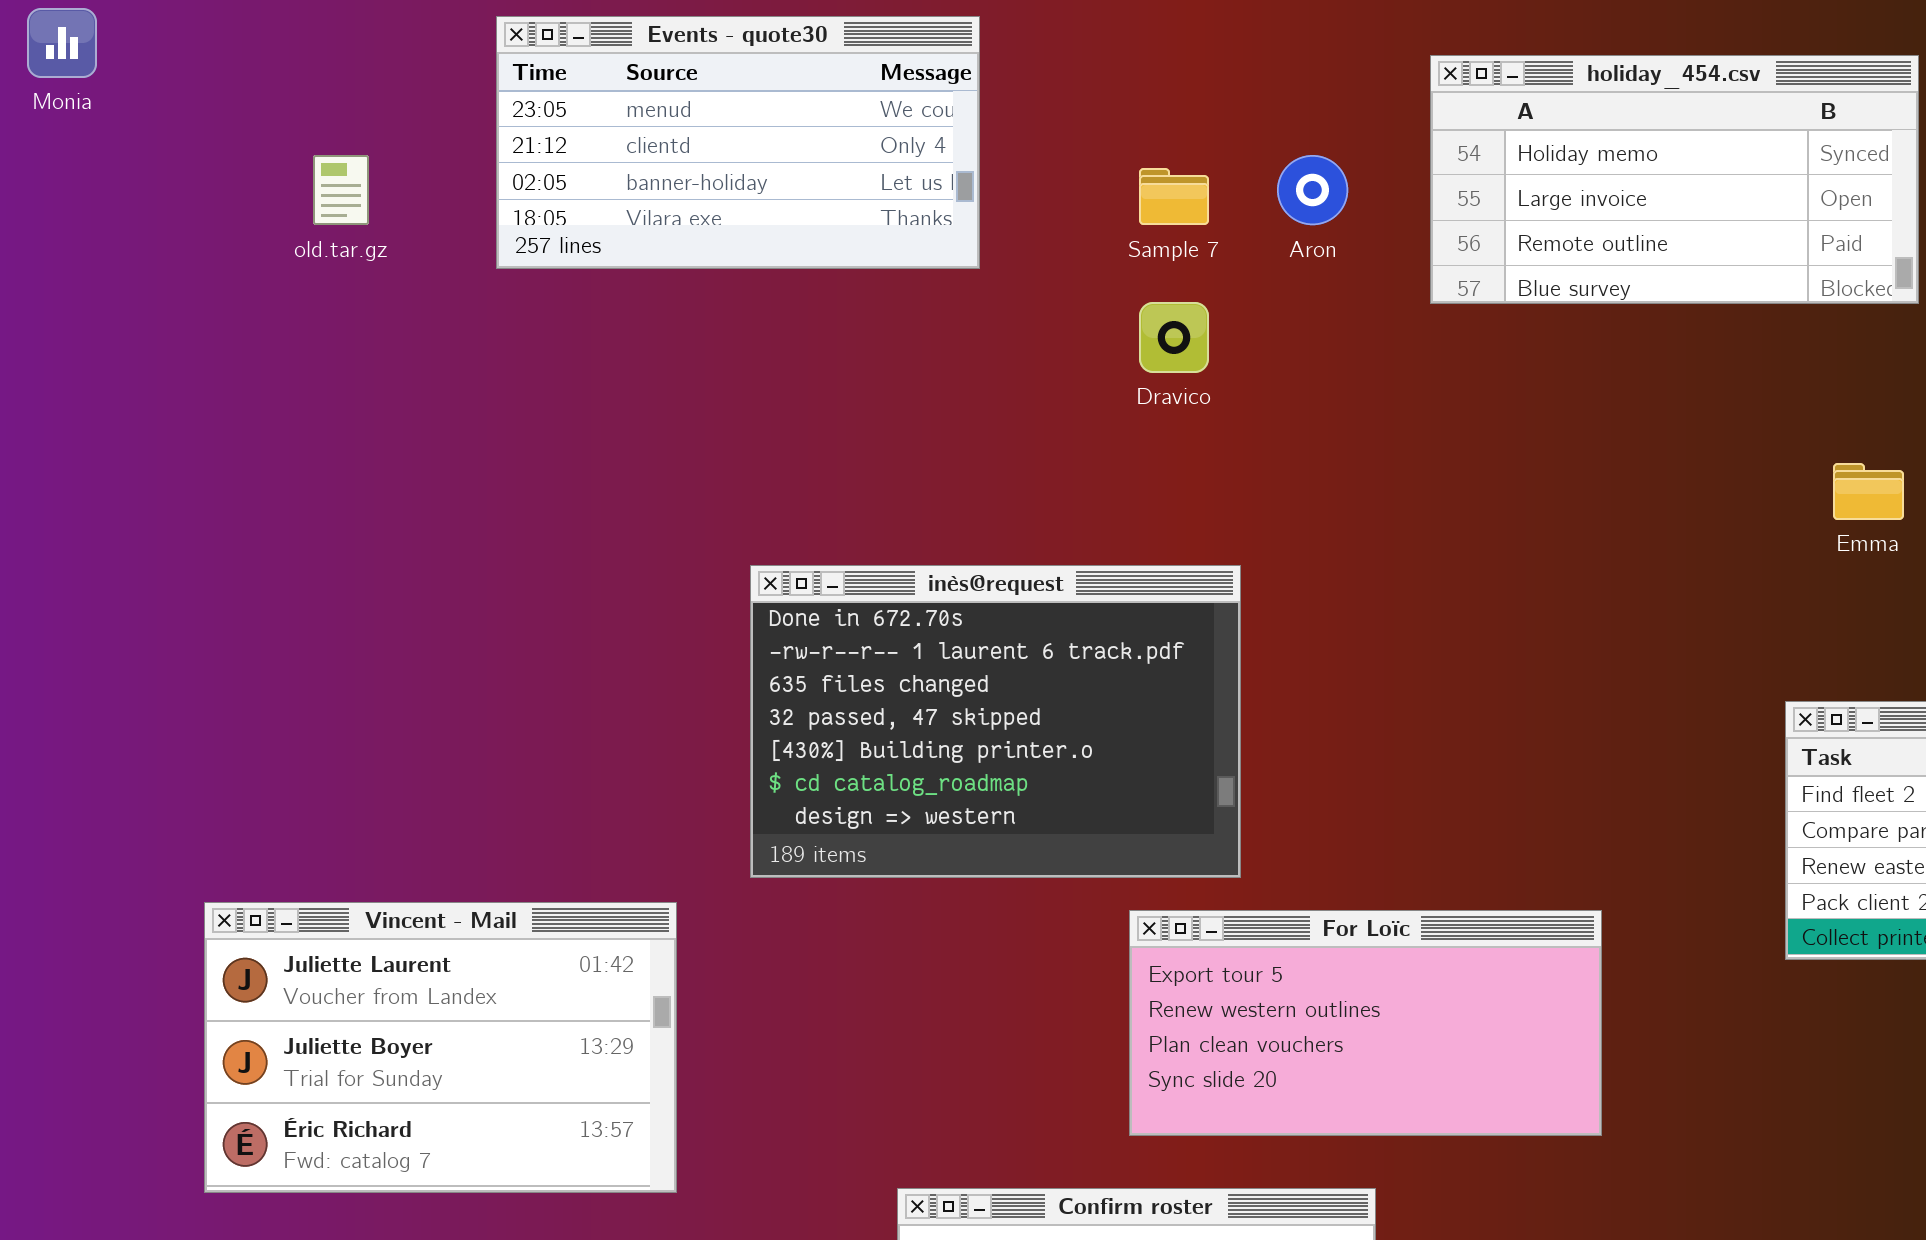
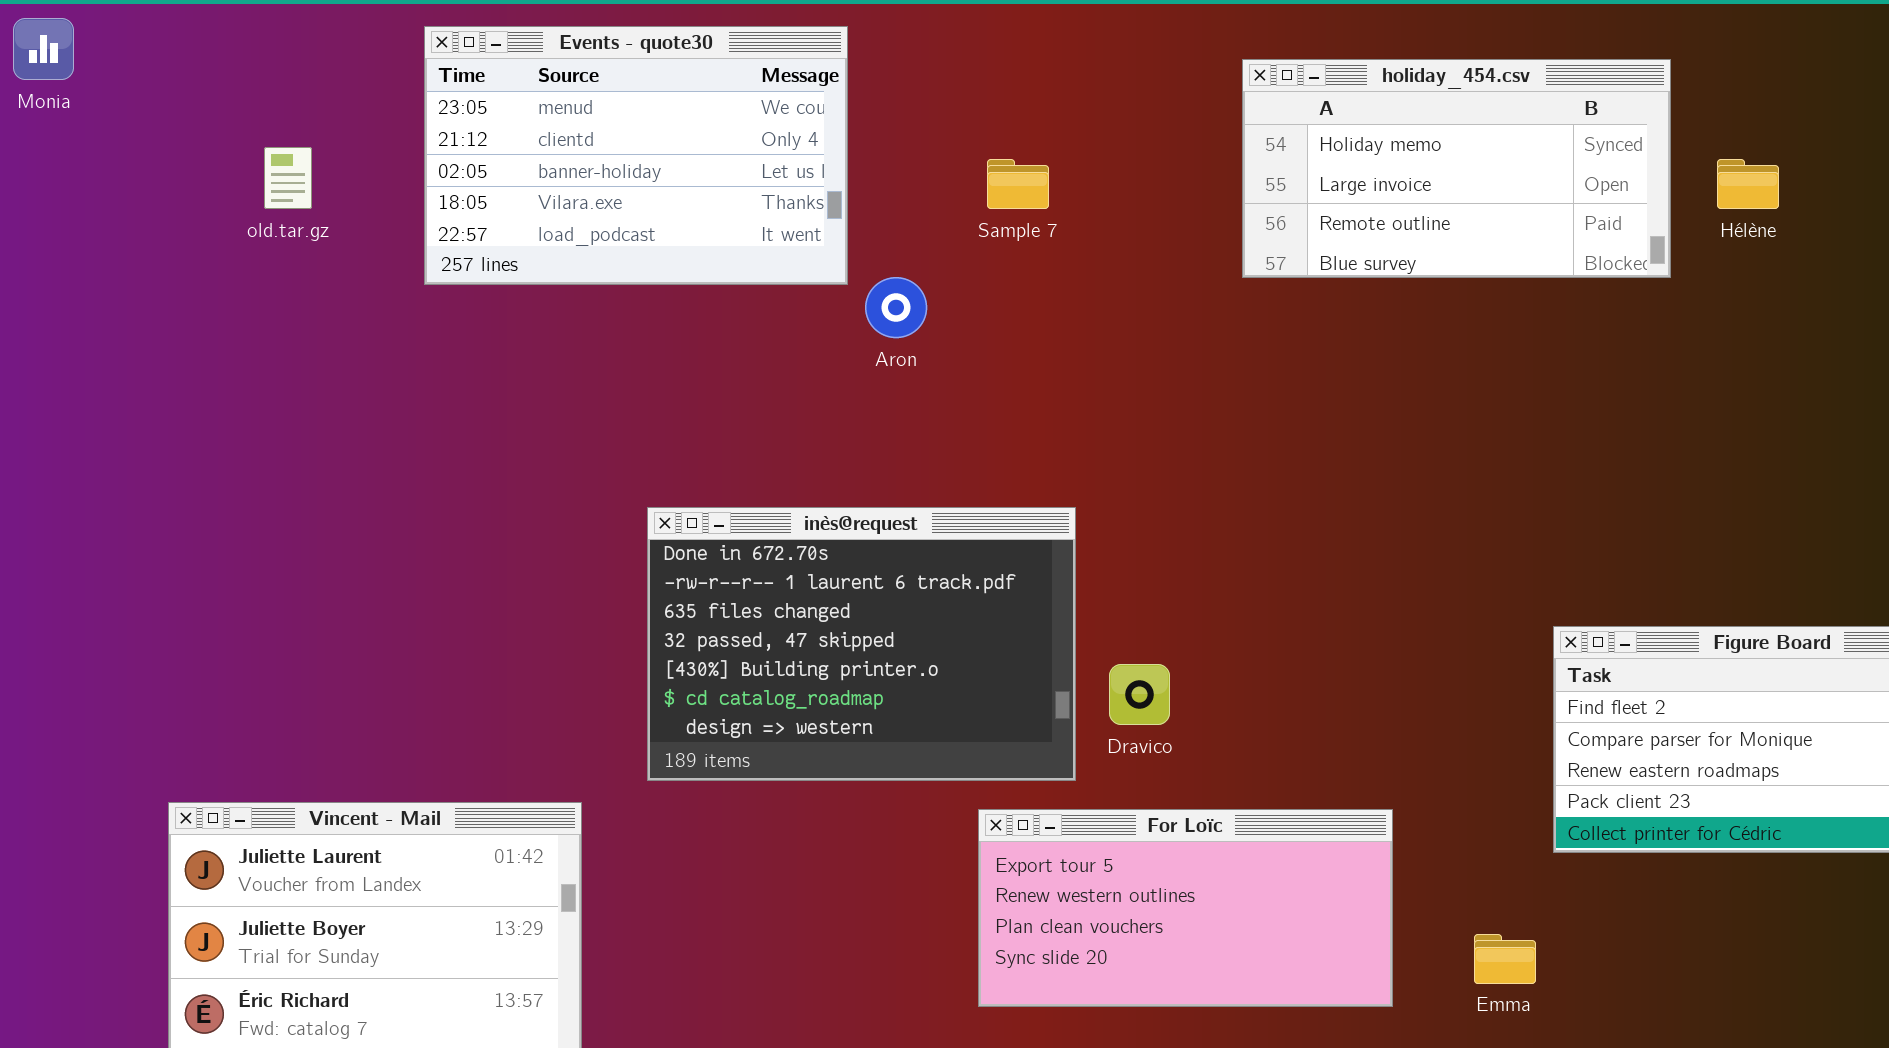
Events - quote30: [496,16,980,269] -> [424,26,848,285], resized
Aron: [1277,155,1348,225] -> [865,277,927,338], moved
Dravico: [1139,302,1209,373] -> [1109,664,1170,725], moved
Emma: [1833,463,1904,520] -> [1474,934,1536,984], moved

